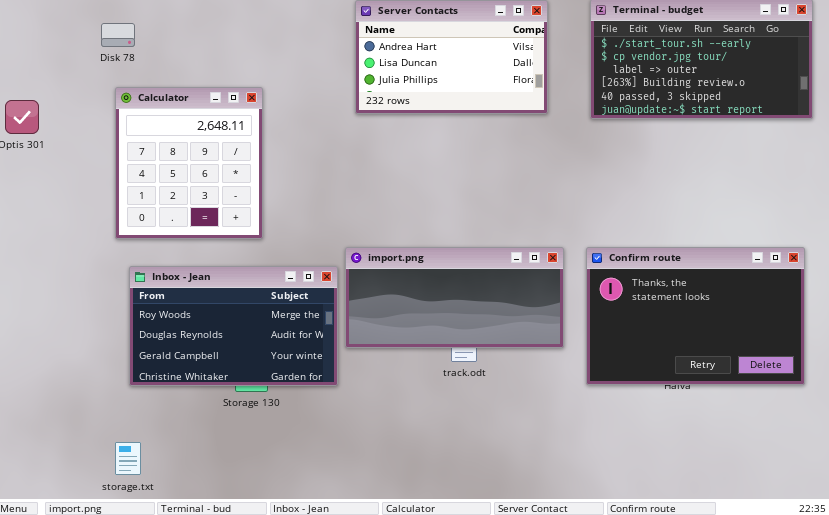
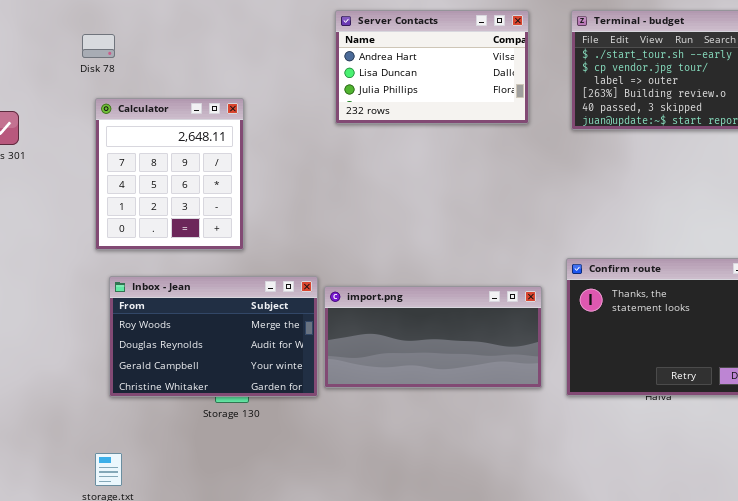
import.png: [345,247,564,348] -> [324,286,542,388], moved

